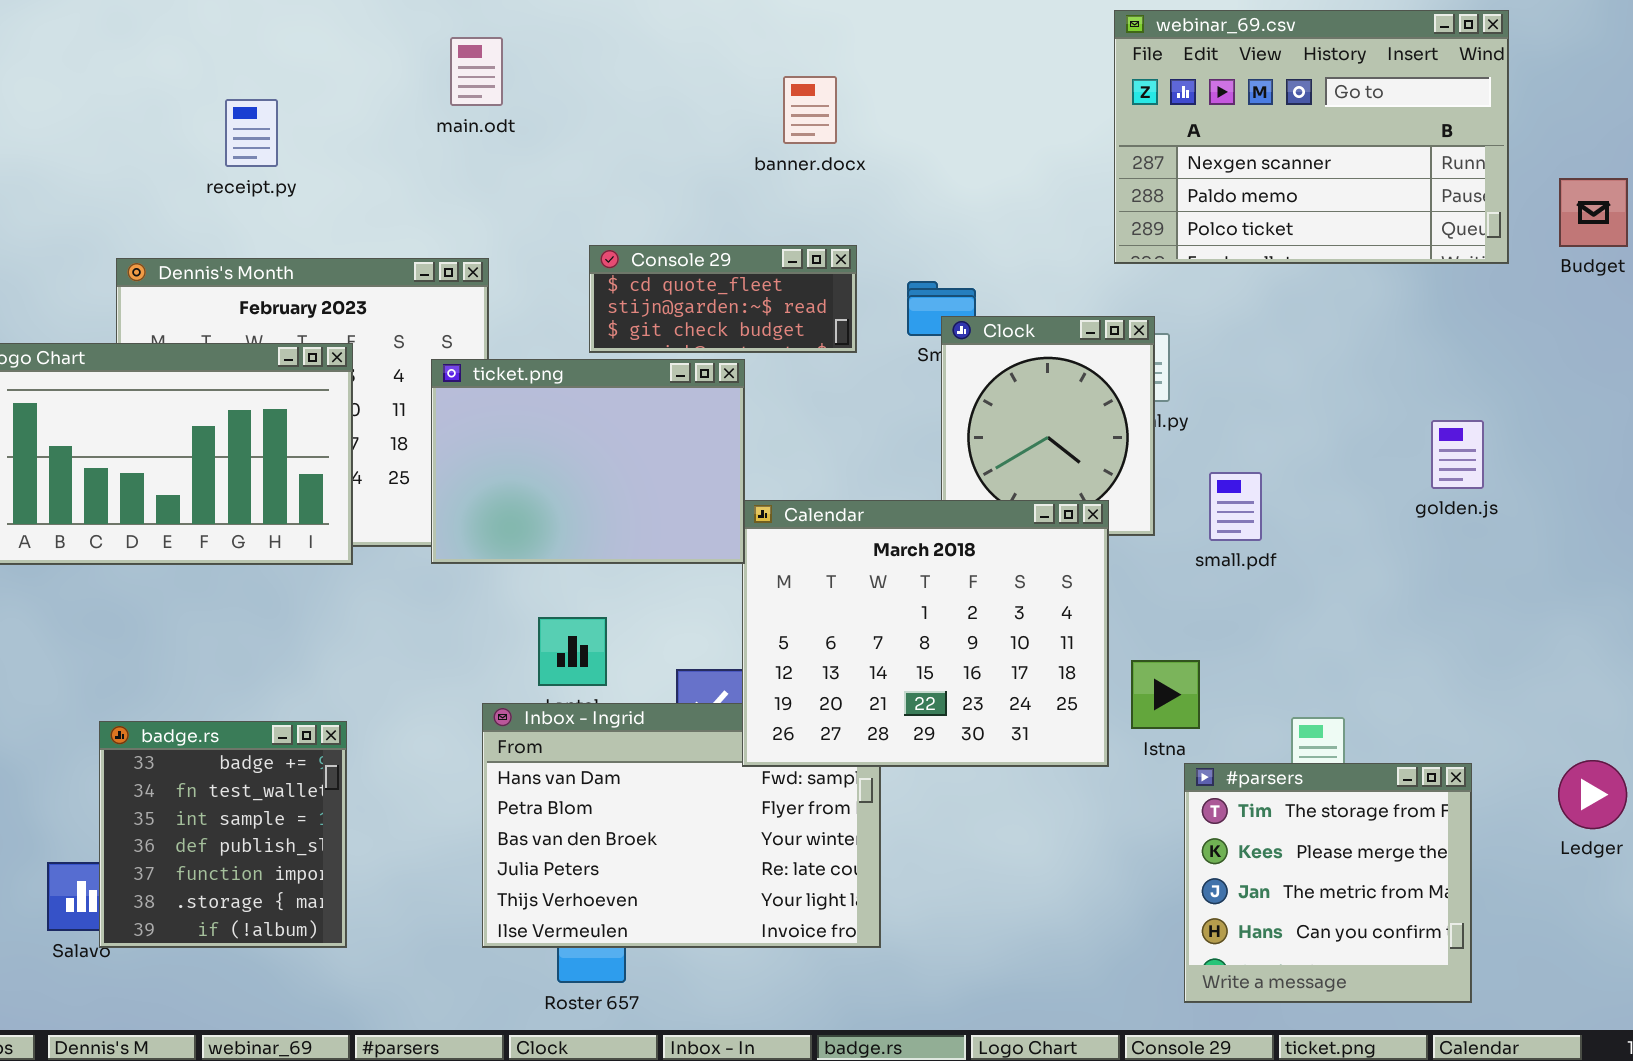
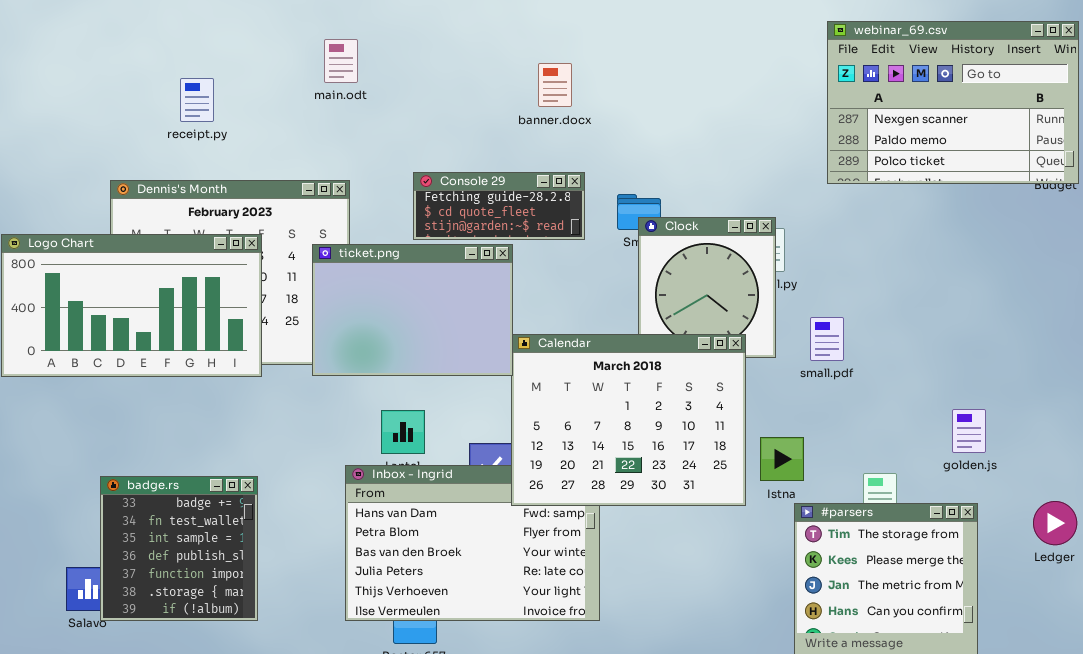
webinar_69.csv: [1114,10,1509,264] -> [827,21,1079,184], moved
Console 29: [589,245,857,353] -> [413,172,585,240], scrolled up 1 row
golden.js: [1431,420,1484,489] -> [952,409,986,453], moved

